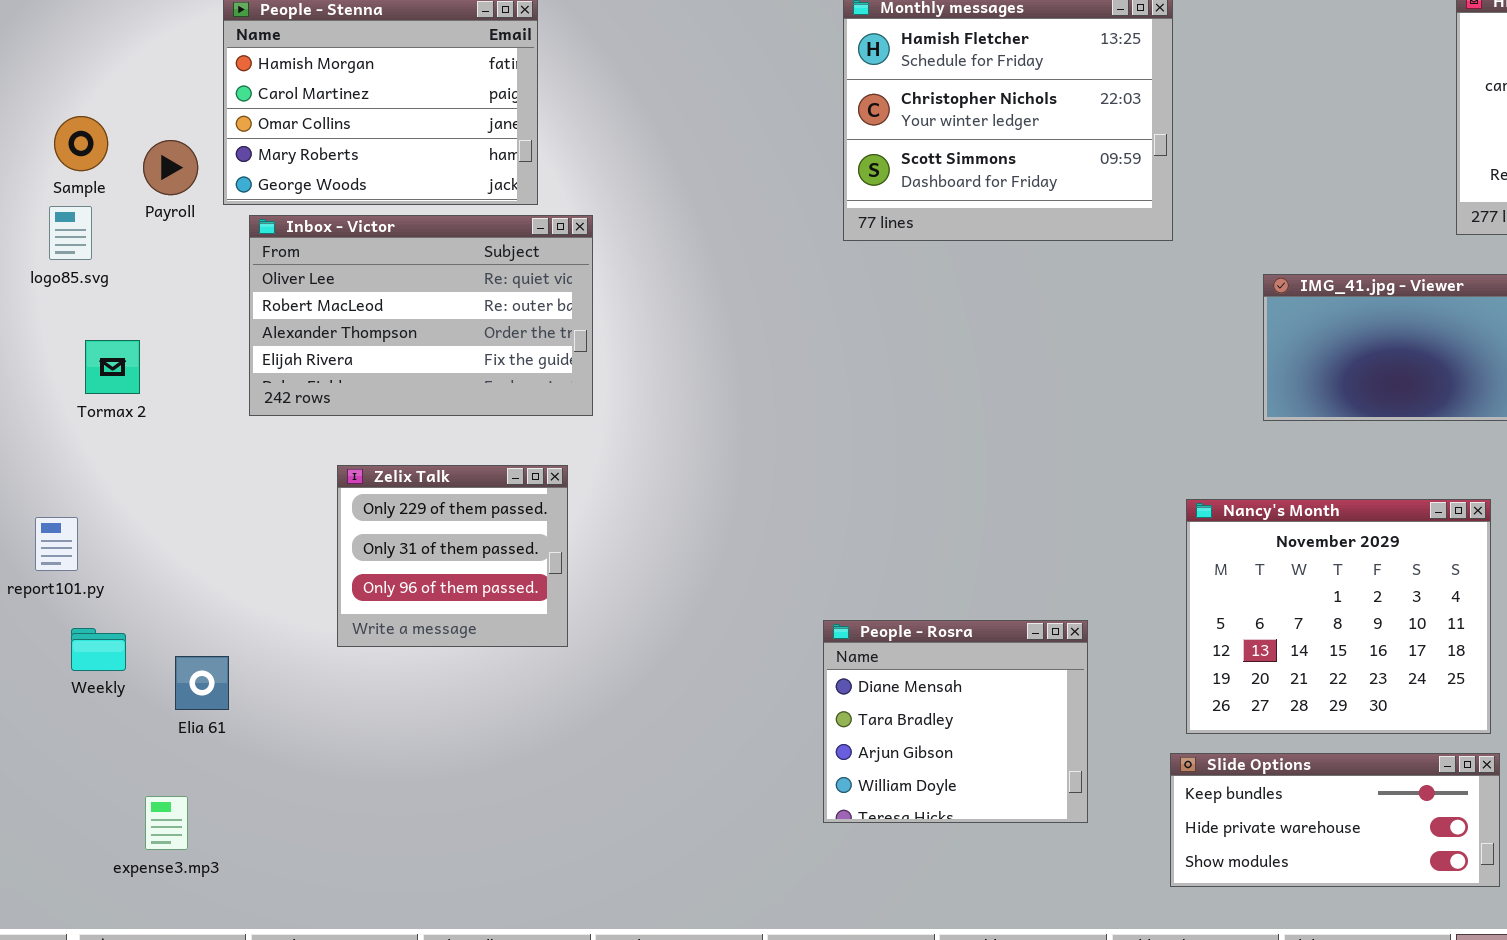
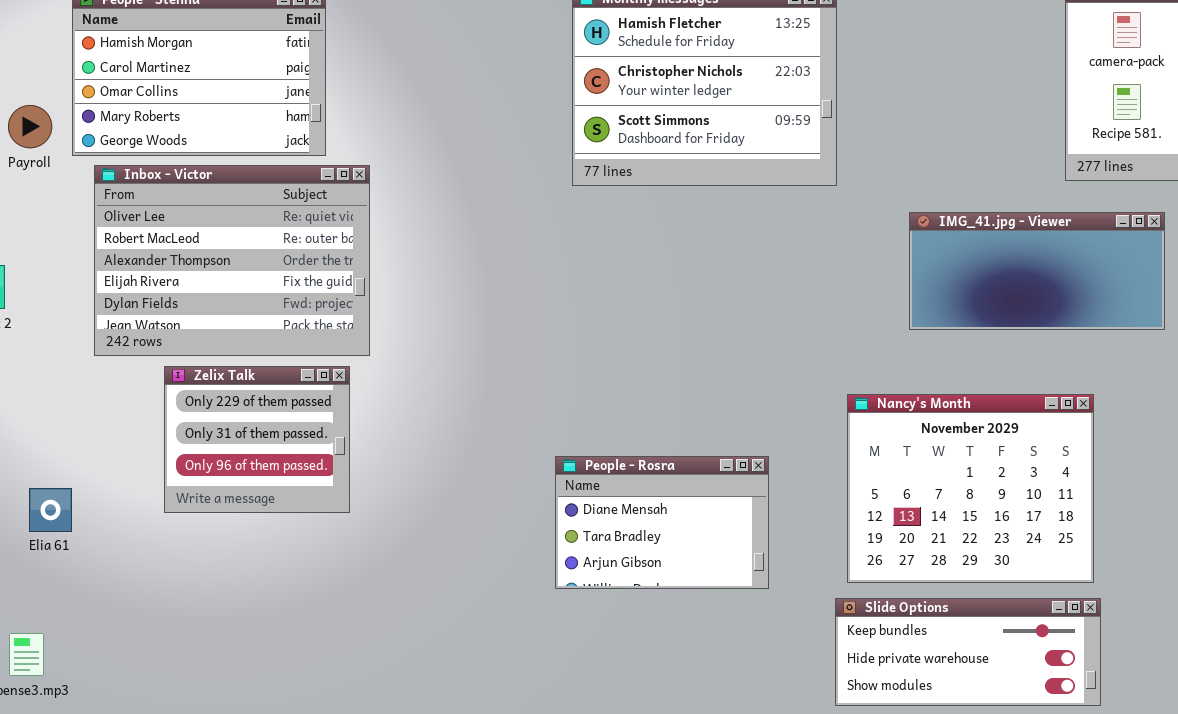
Inbox - Victor: [249,215,593,416] -> [94,165,370,356], resized
People - Rosra: [823,620,1088,823] -> [555,456,769,589], moved, resized
Elia 61: [175,656,229,710] -> [29,488,72,532], moved

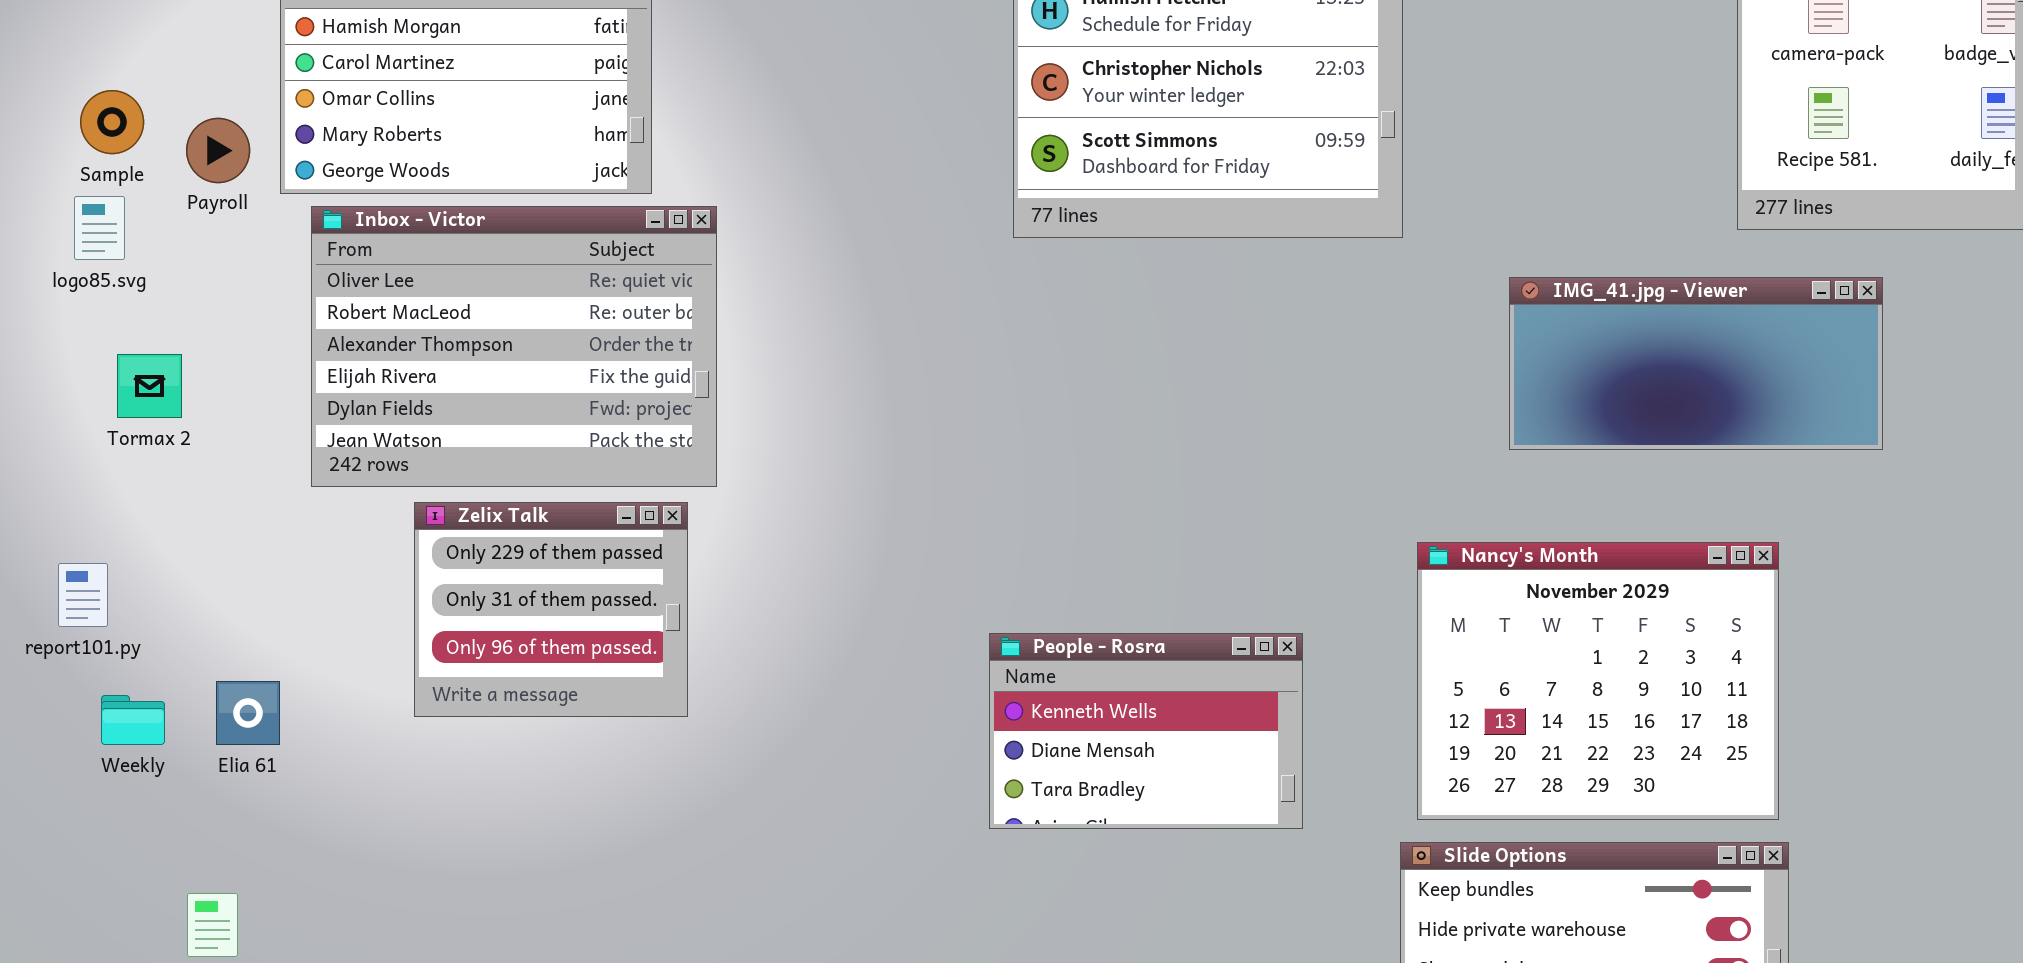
People - Rosra: [555,456,769,589] -> [989,633,1303,829], scrolled up 1 row

